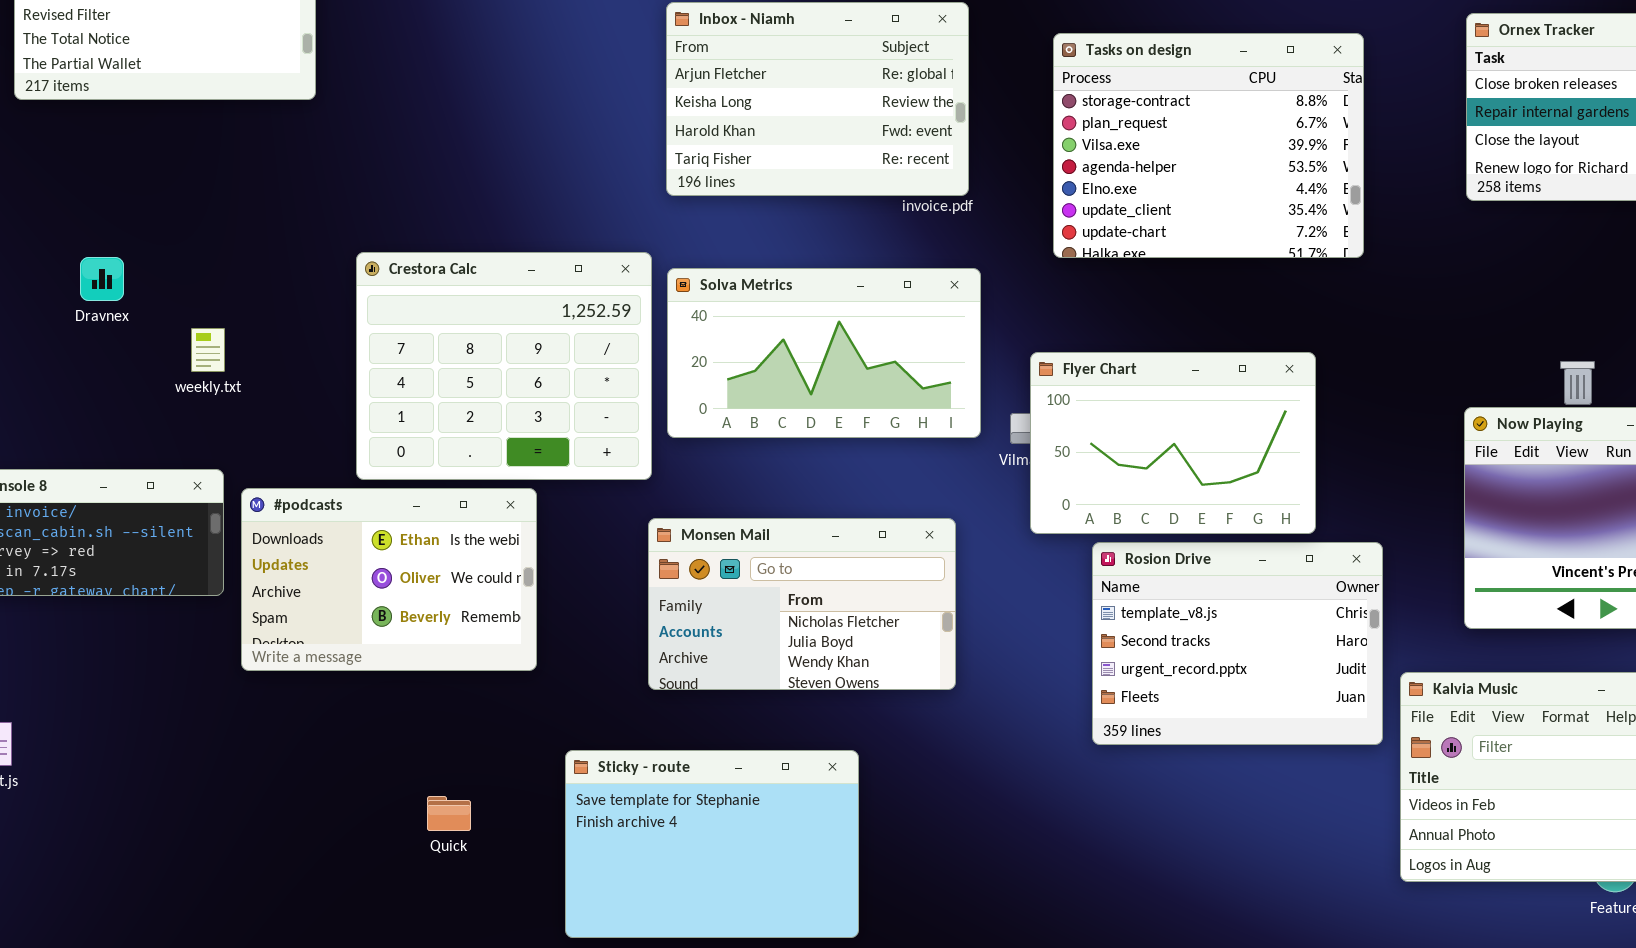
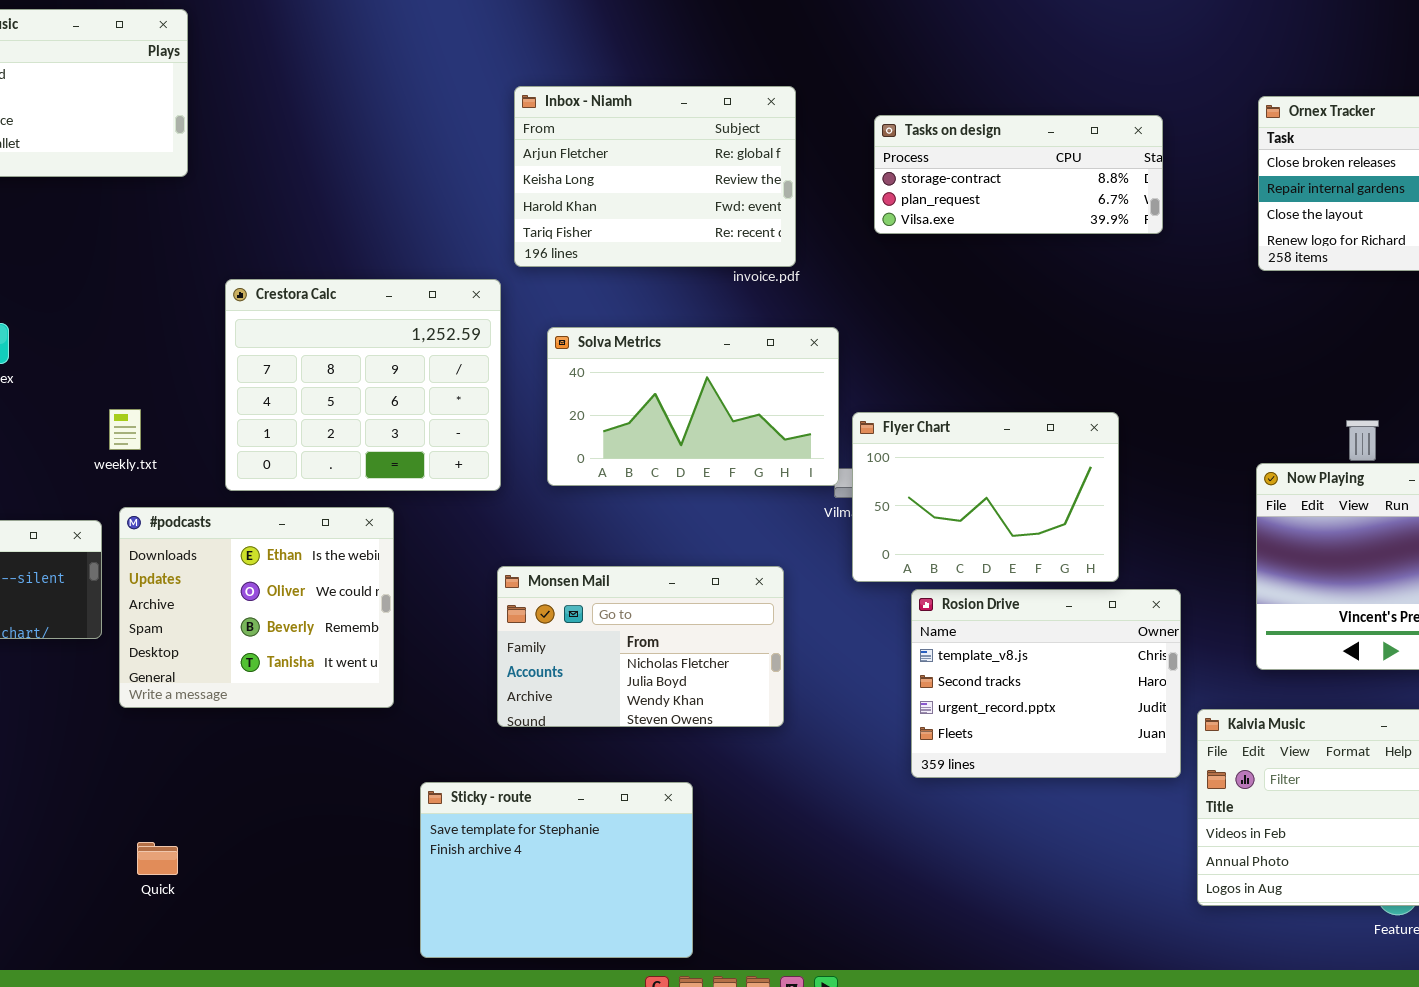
Tasks on design: [1053,33,1364,258] -> [874,115,1163,234], resized
Crestora Calc: [356,252,652,480] -> [225,279,501,491], moved
Solva Metrics: [667,268,981,438] -> [547,327,839,486], moved
weekly.txt: [191,328,225,372] -> [109,409,141,450], moved
#podcasts: [241,488,537,671] -> [119,507,394,708], resized
Quick: [427,796,471,831] -> [137,842,178,875], moved

